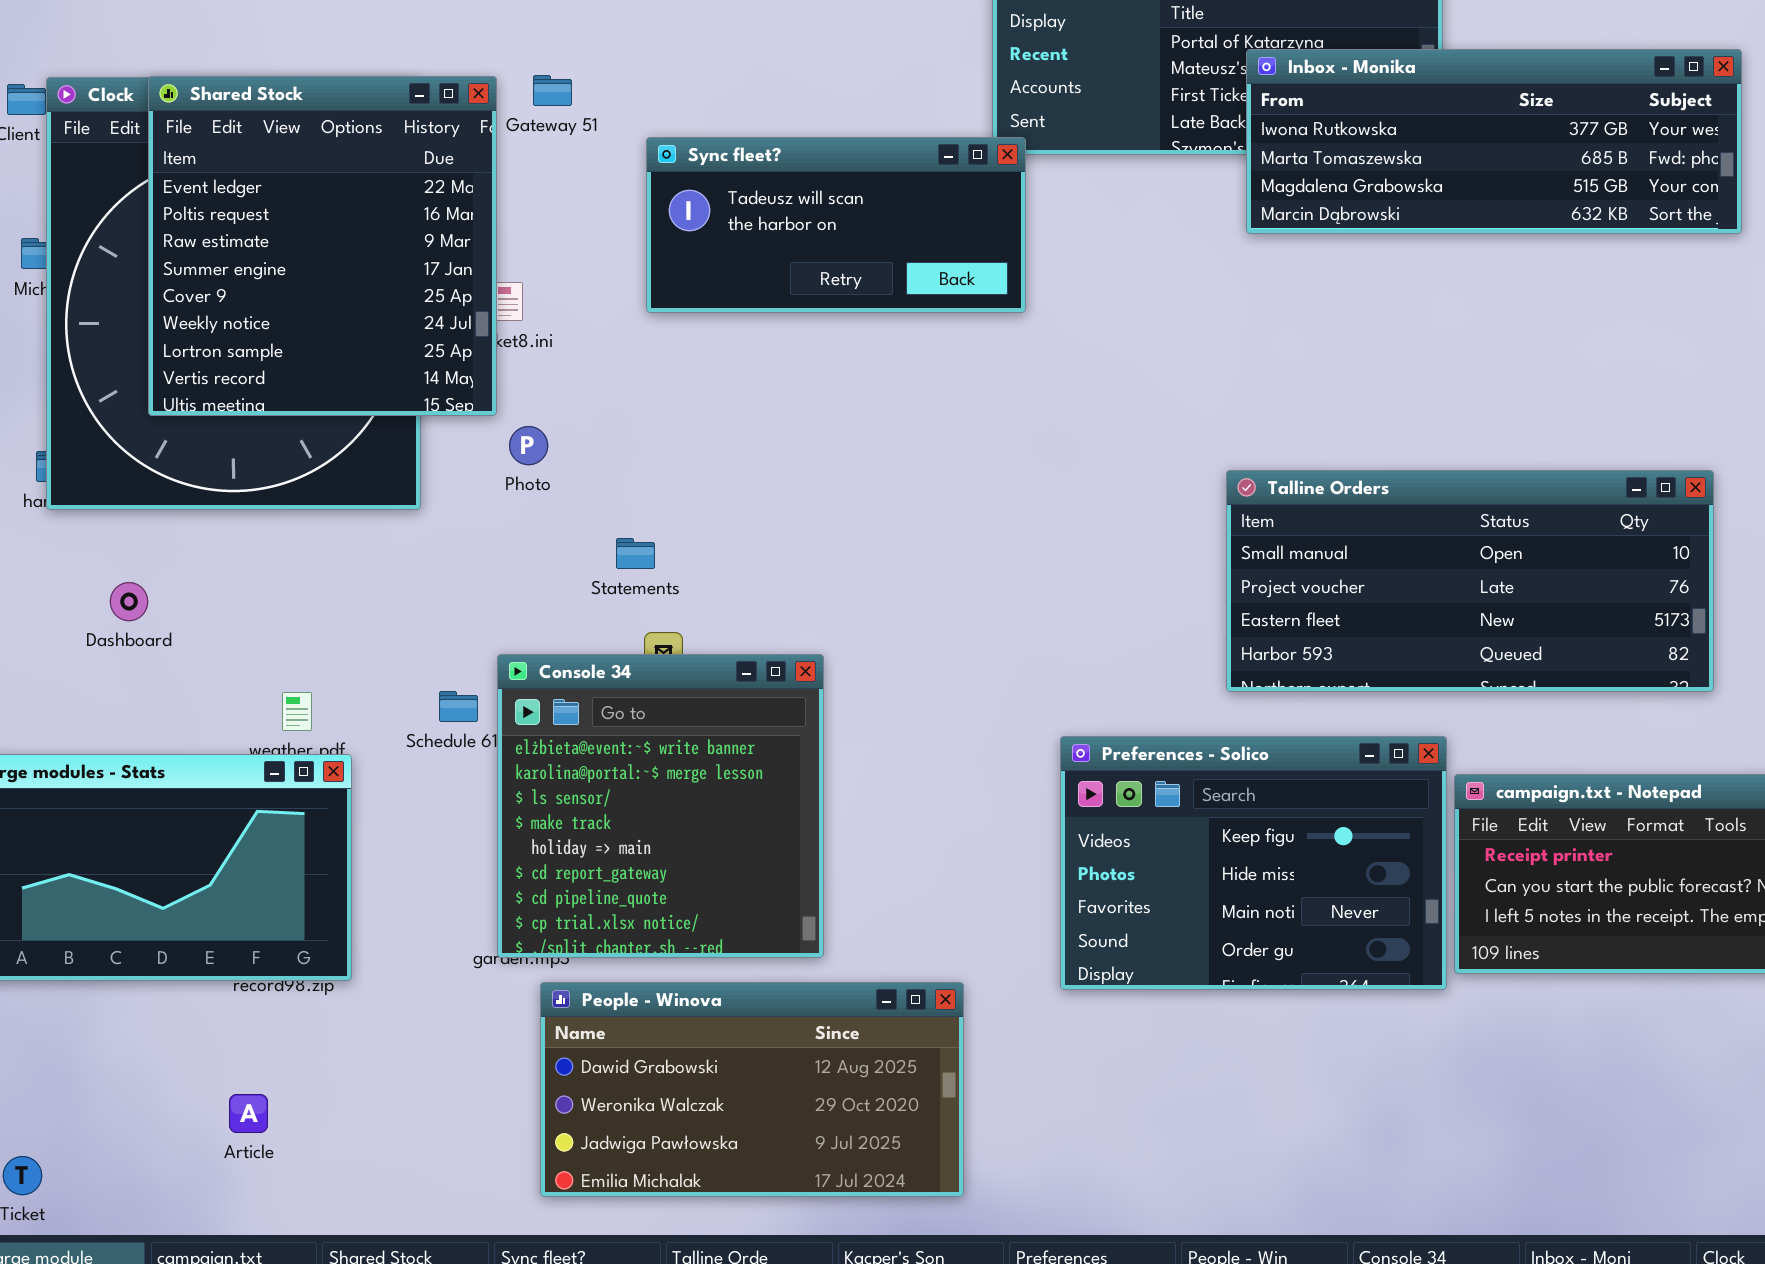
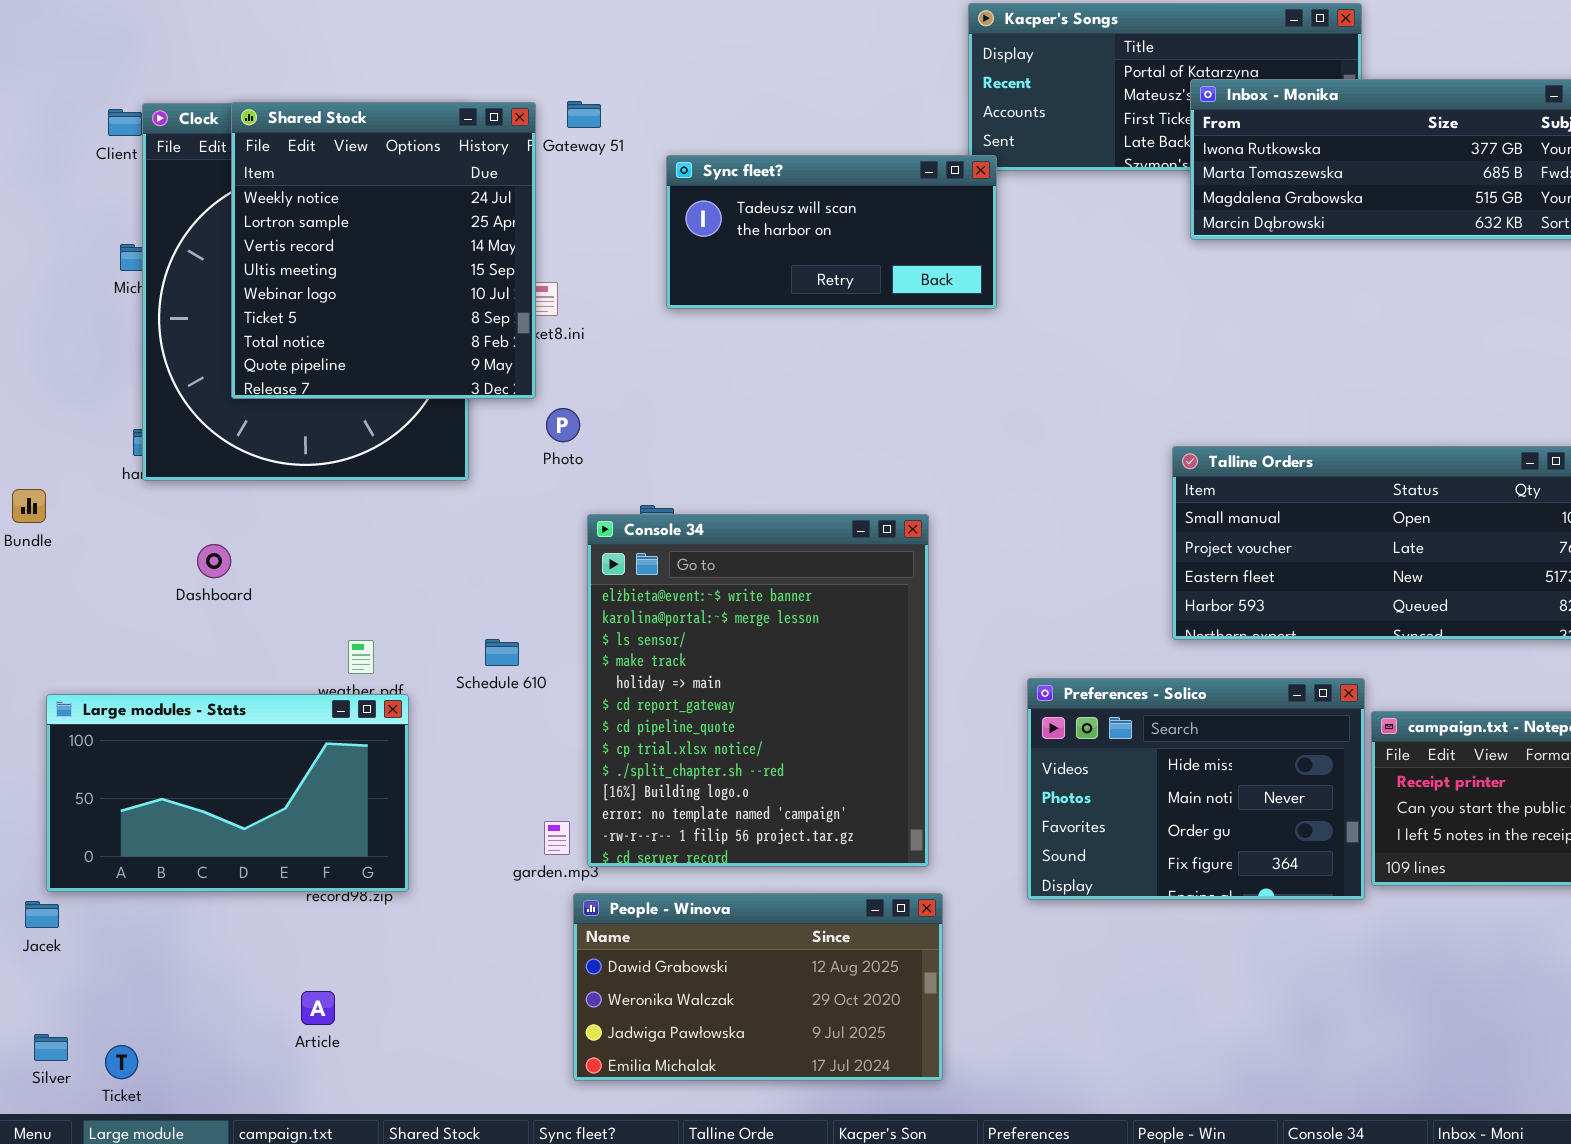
Shared Stock: [148,76,497,416] -> [231,102,536,399], scrolled down 5 rows
Console 34: [497,654,824,958] -> [587,514,929,867], moved, resized
Preferences - Solico: [1060,736,1447,990] -> [1027,678,1365,900], scrolled down 1 row

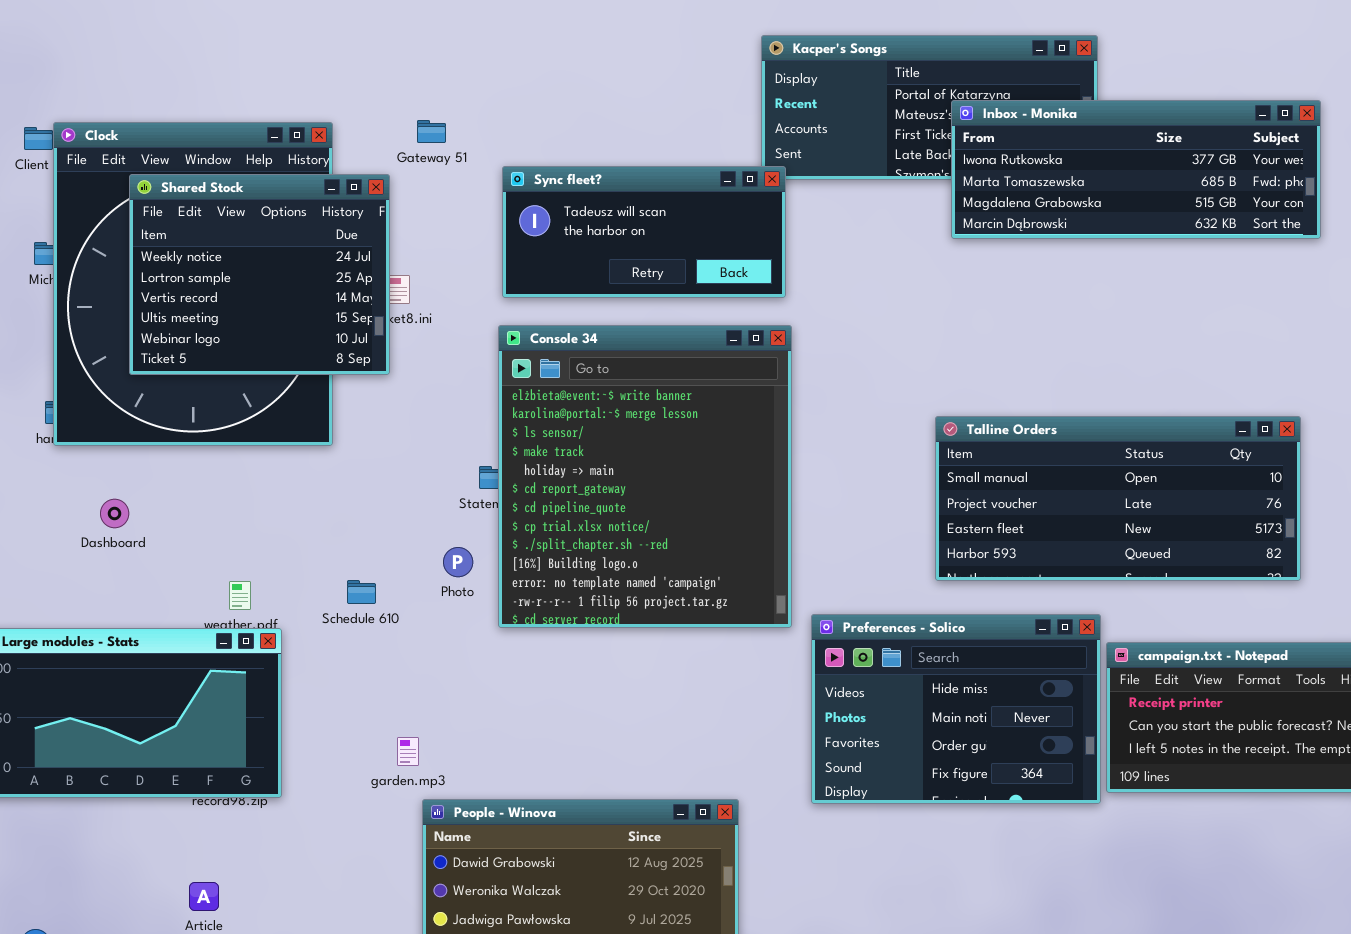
Shared Stock: [231,102,536,399] -> [129,174,390,375], resized
Photo: [546,408,580,442] -> [443,547,473,577], moved
Console 34: [587,514,929,867] -> [498,325,792,628], moved

